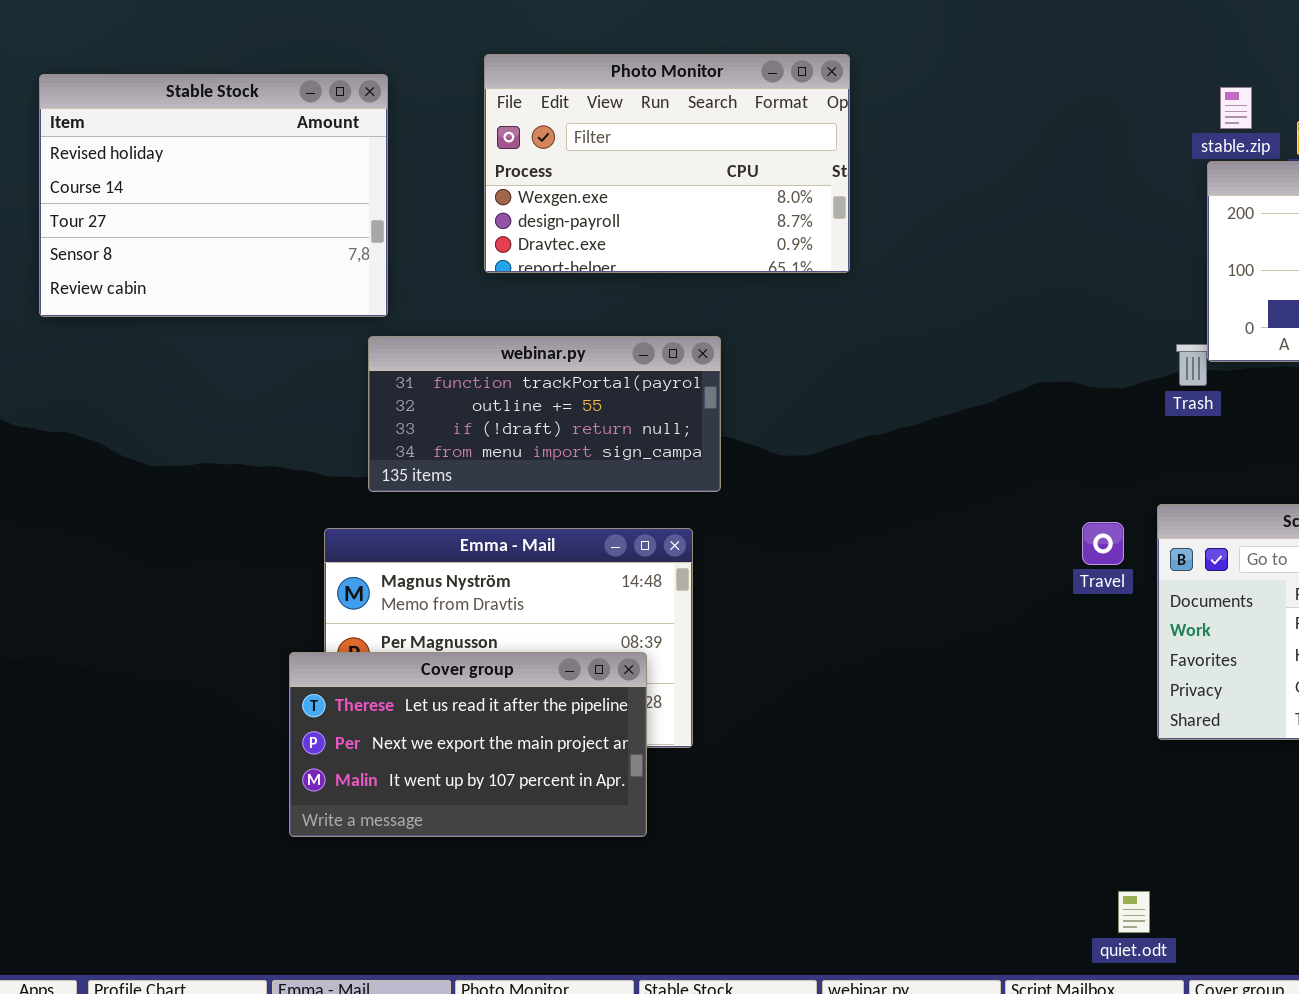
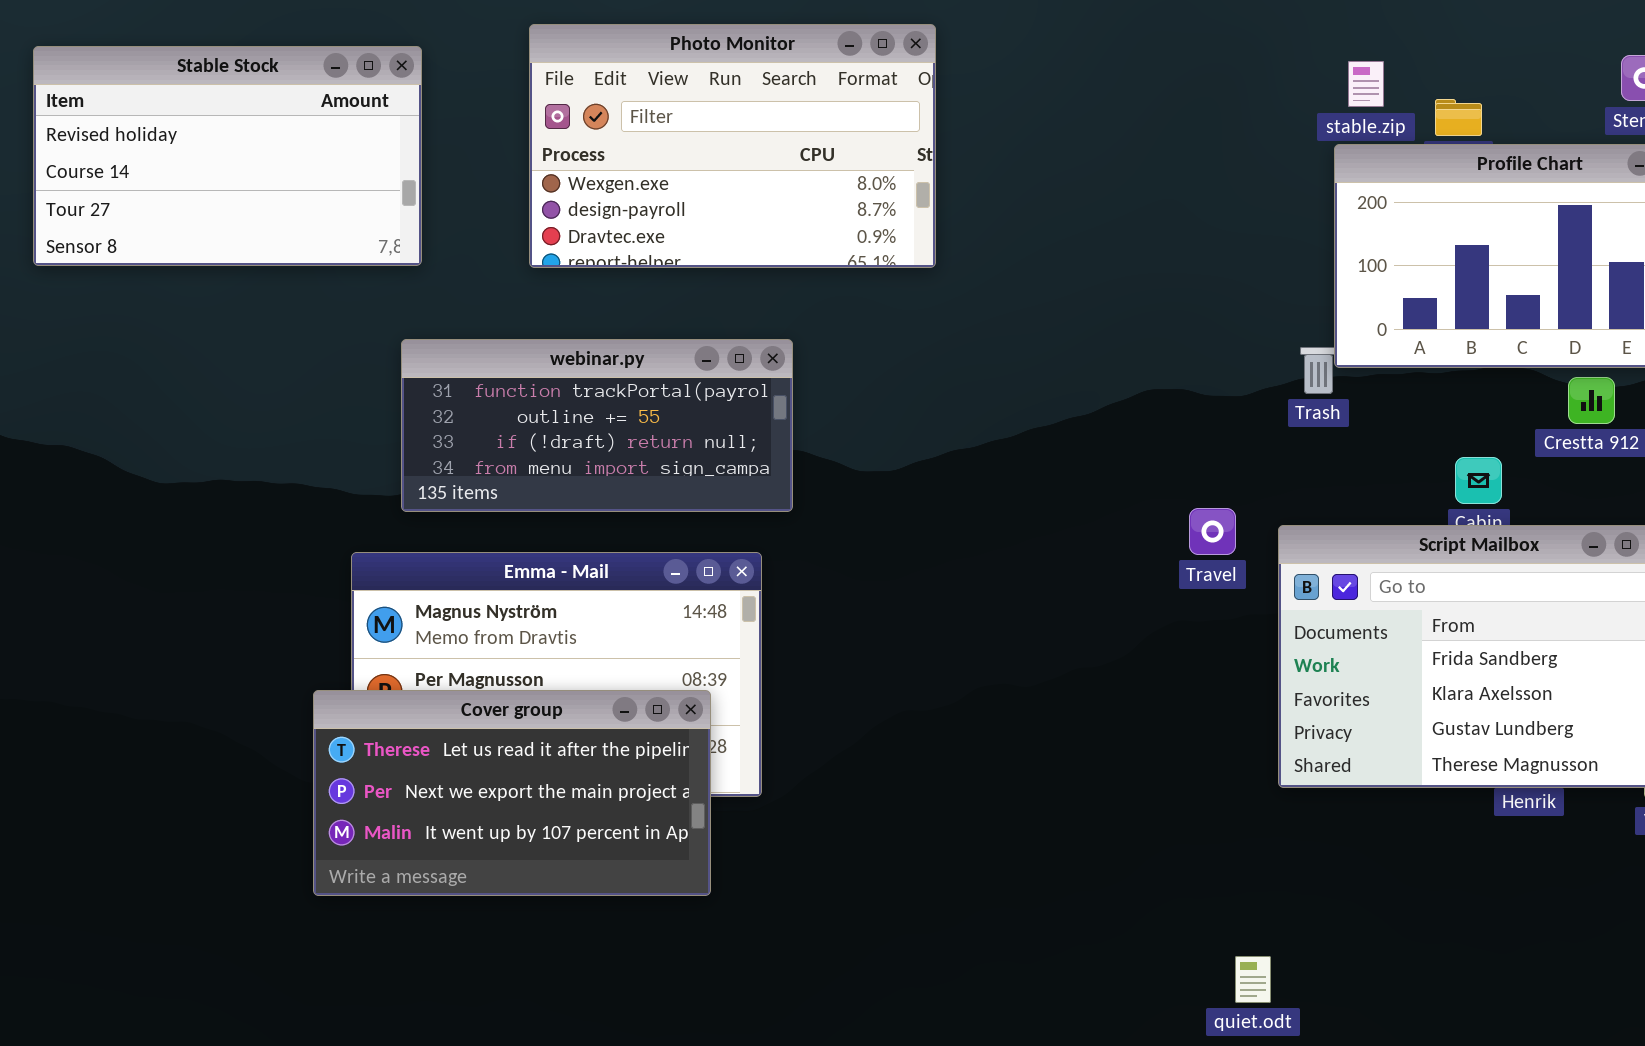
Stable Stock: [39,74,388,317] -> [33,46,422,266], resized
Travel: [1082,522,1124,565] -> [1189,508,1236,555], moved

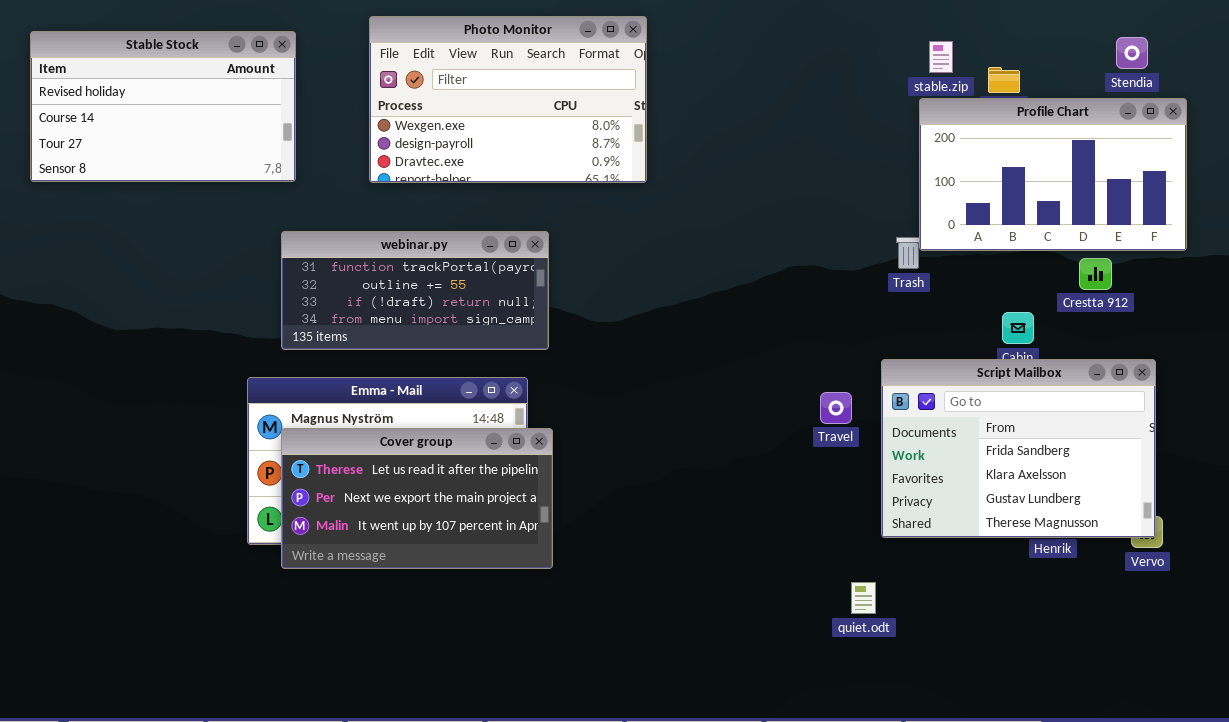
Travel: [1189,508,1236,555] -> [820,392,852,424], moved
Cover group: [313,690,711,896] -> [281,428,553,569], moved
quiet.odt: [1235,956,1271,1003] -> [851,582,876,614], moved

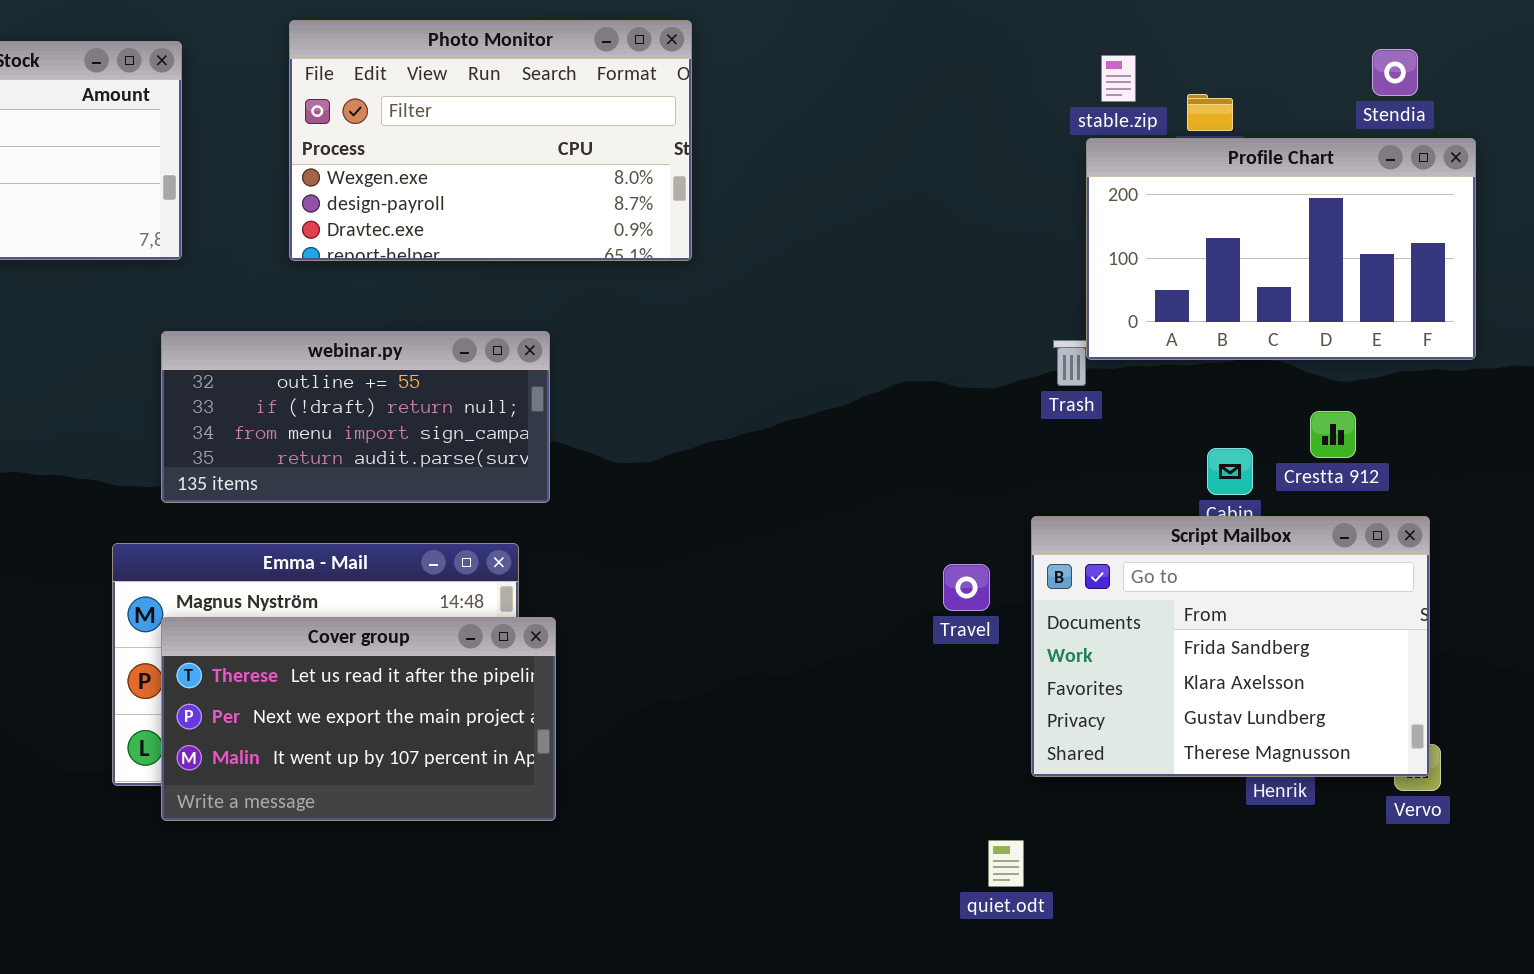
webinar.py: [281,231,549,350] -> [161,331,550,503], scrolled down 1 row
Crestta 912: [1079,258,1112,290] -> [1310,411,1356,458], moved

